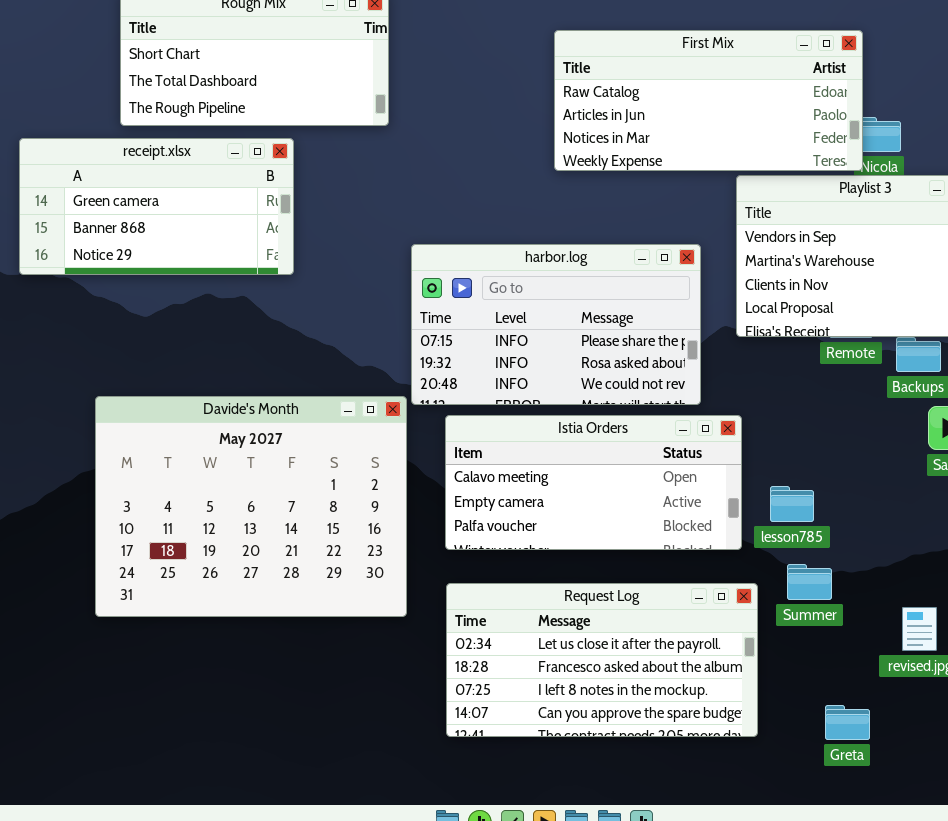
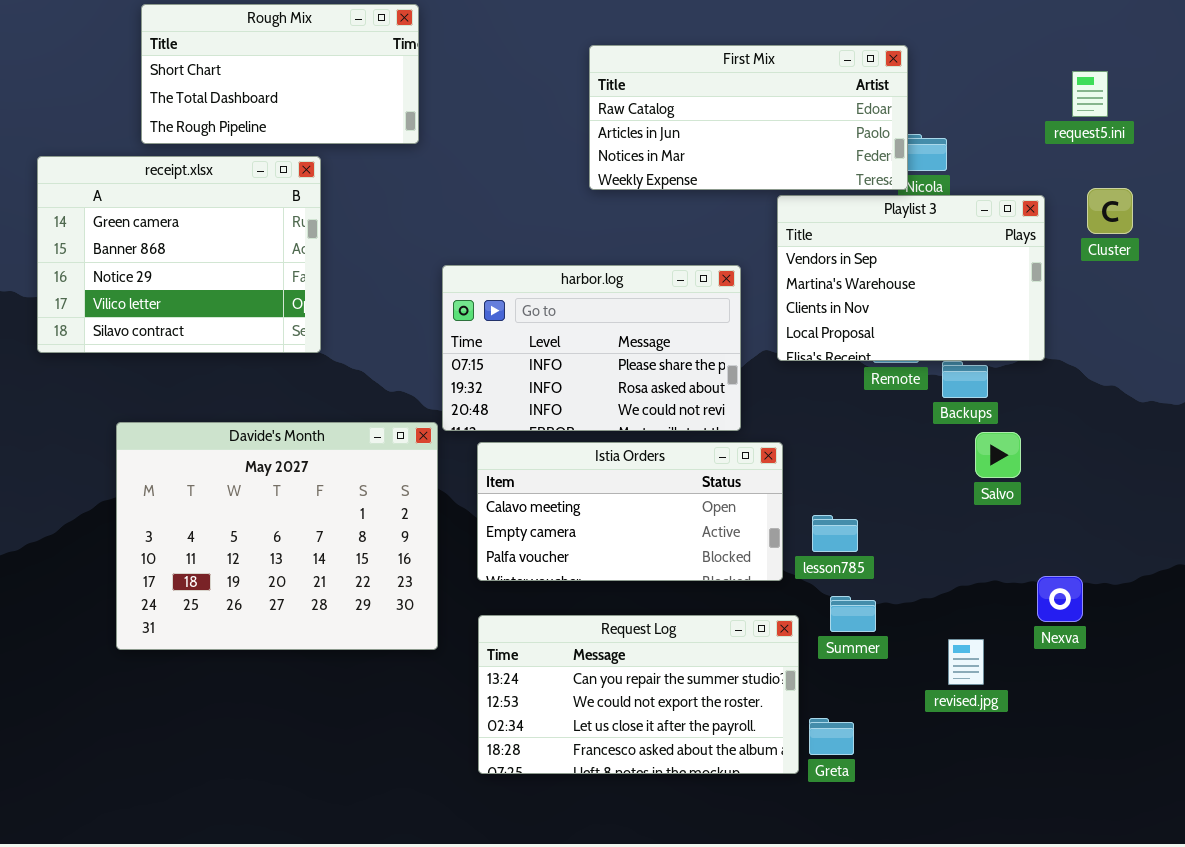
receipt.xlsx: [19,138,294,275] -> [37,156,321,353], resized
Request Log: [446,583,758,737] -> [478,615,799,774], scrolled up 2 rows
Greta: [825,705,870,740] -> [809,718,854,755], moved

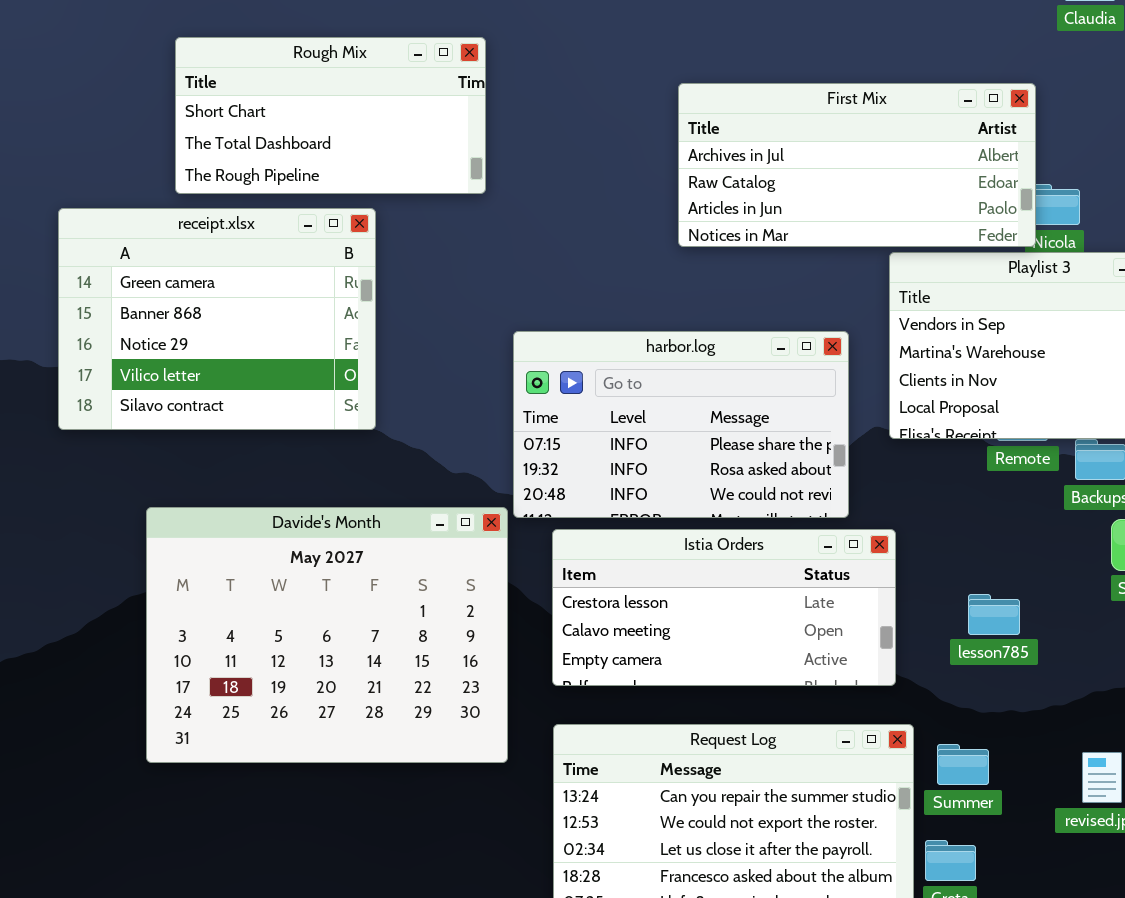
First Mix: [589,45,908,190] -> [678,83,1036,247], scrolled up 1 row
Istia Orders: [477,442,783,581] -> [552,529,896,686], scrolled up 1 row
lesson785: [812,515,858,552] -> [968,594,1020,635], moved
Summer: [830,596,876,632] -> [937,744,989,785], moved

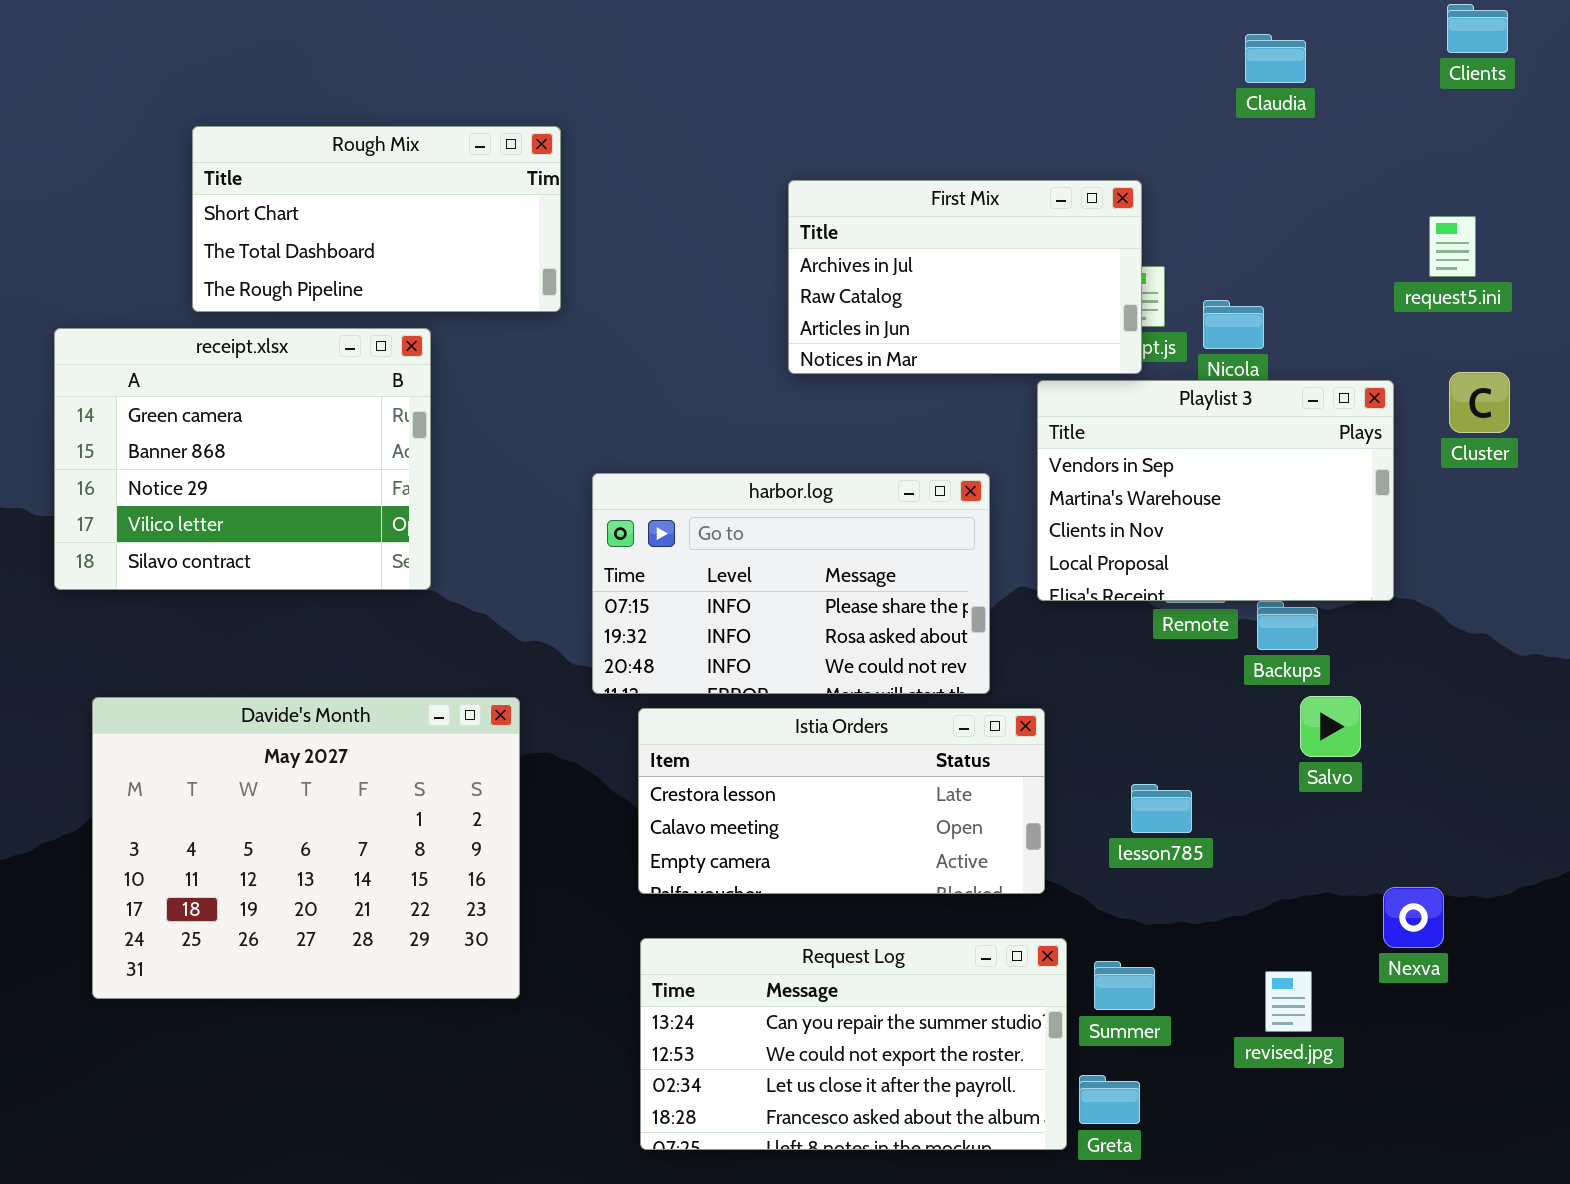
First Mix: [678,83,1036,247] -> [788,180,1142,374], resized
Davide's Month: [146,507,508,763] -> [92,697,520,999], moved

